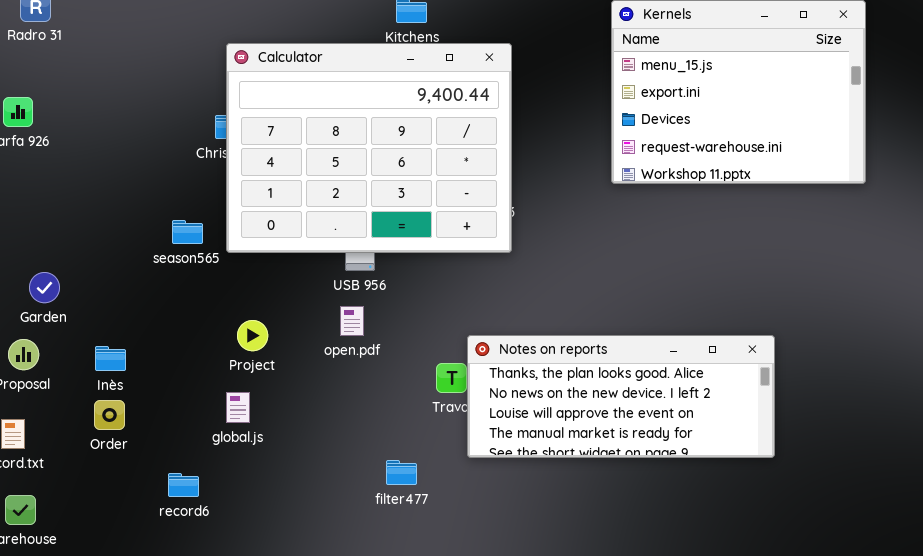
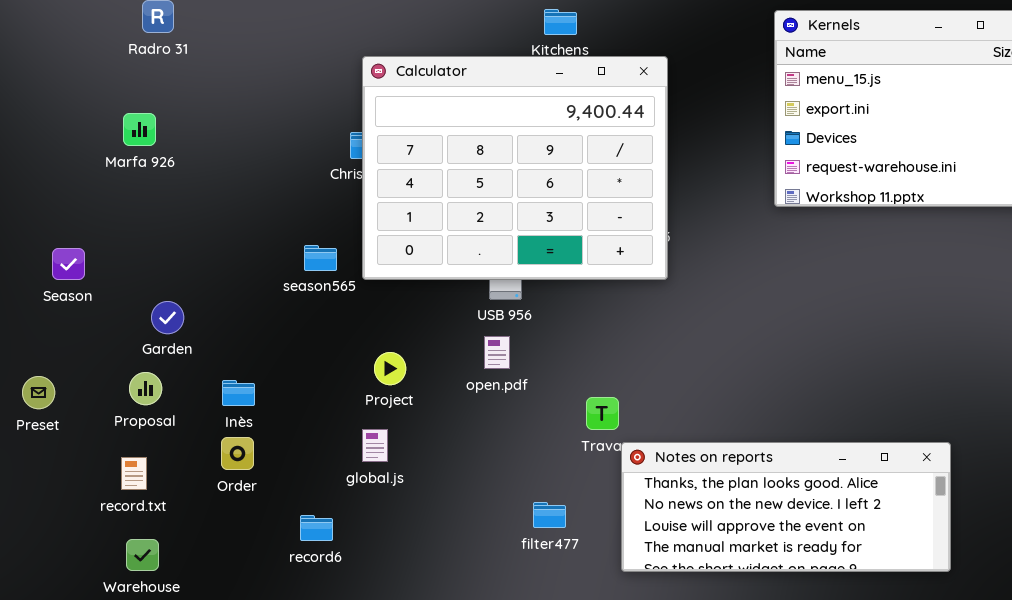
Notes on reports: [467,335,775,458] -> [621,442,951,572], moved

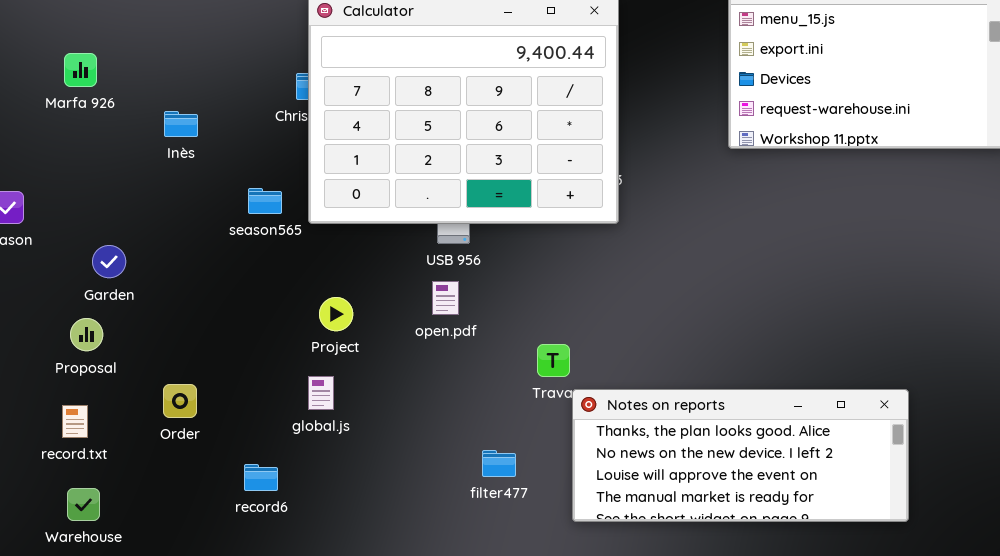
Inès: [222,380,255,406] -> [164,111,198,137], moved

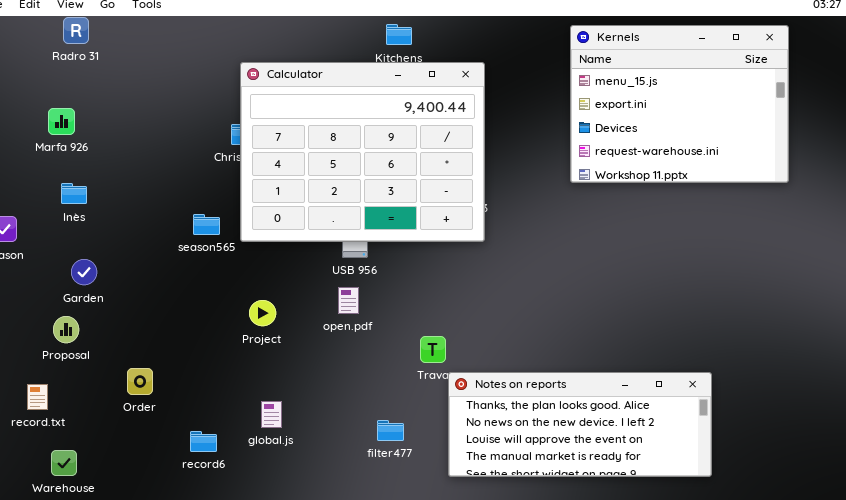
Inès: [164,111,198,137] -> [61,183,87,204], moved
global.js: [308,376,334,410] -> [261,401,282,428], moved
record.txt: [62,405,88,438] -> [27,384,48,410], moved

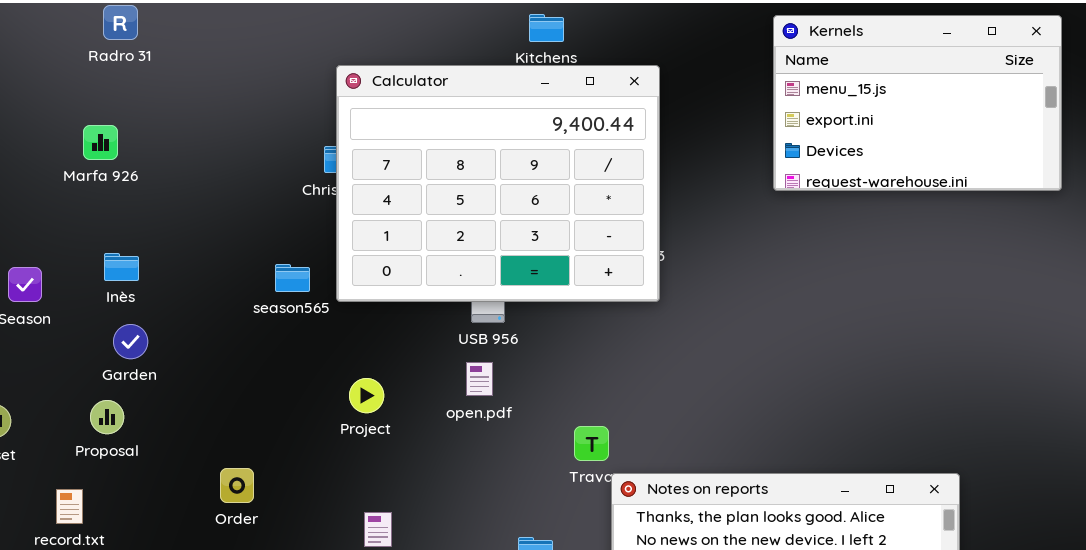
Kernels: [570,25,789,183] -> [773,15,1062,191], resized
Inès: [61,183,87,204] -> [104,253,139,281], moved
Order: [127,368,153,395] -> [220,468,254,503], moved

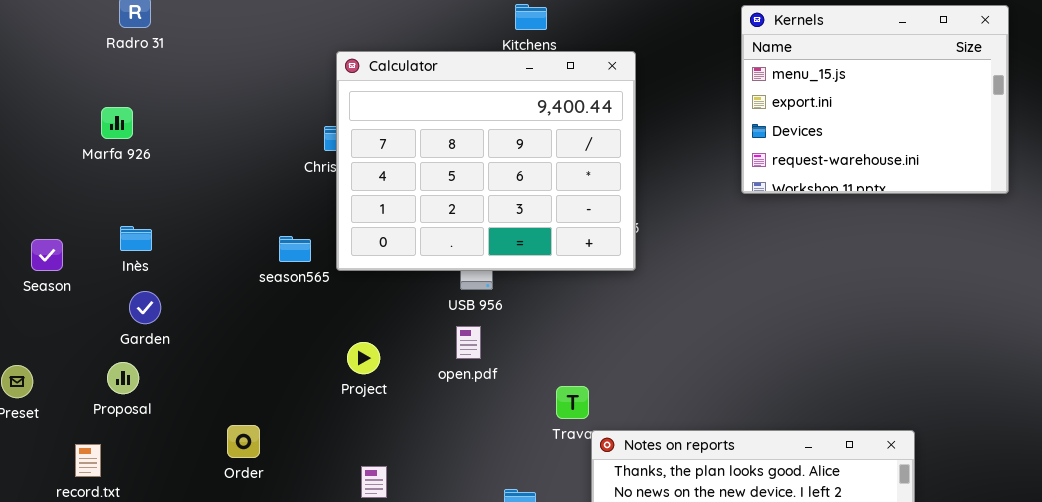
Kernels: [773,15,1062,191] -> [741,5,1009,194], resized

